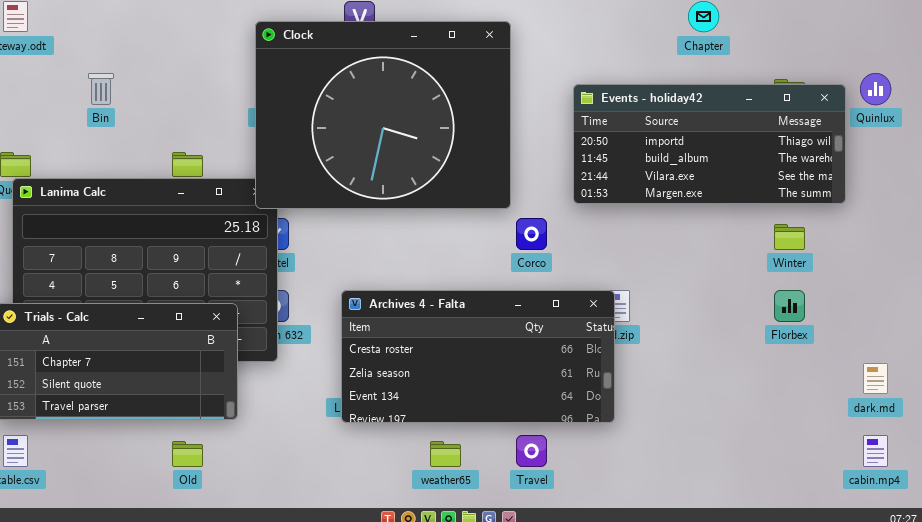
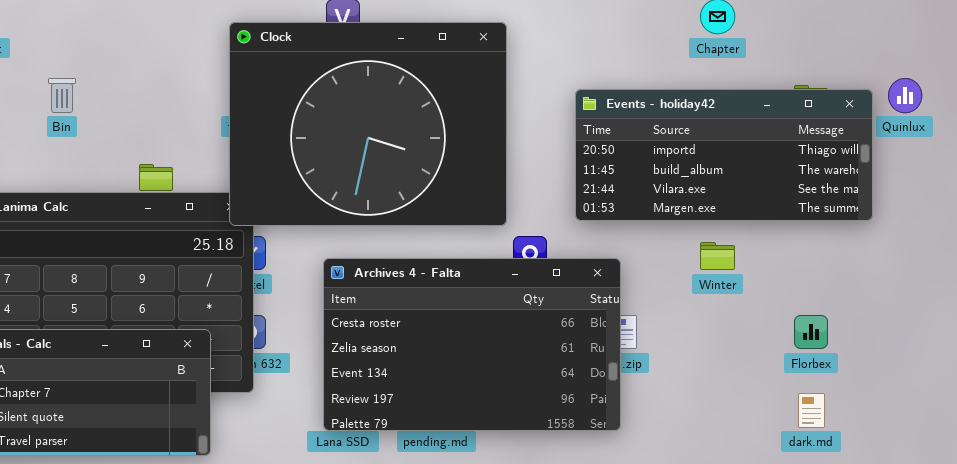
Winter: [774,224,805,250] -> [700,242,735,270], moved
Archives 4 - Falta: [341,290,615,423] -> [323,258,621,431], moved, resized
dark.md: [863,363,888,394] -> [798,393,825,428], moved

